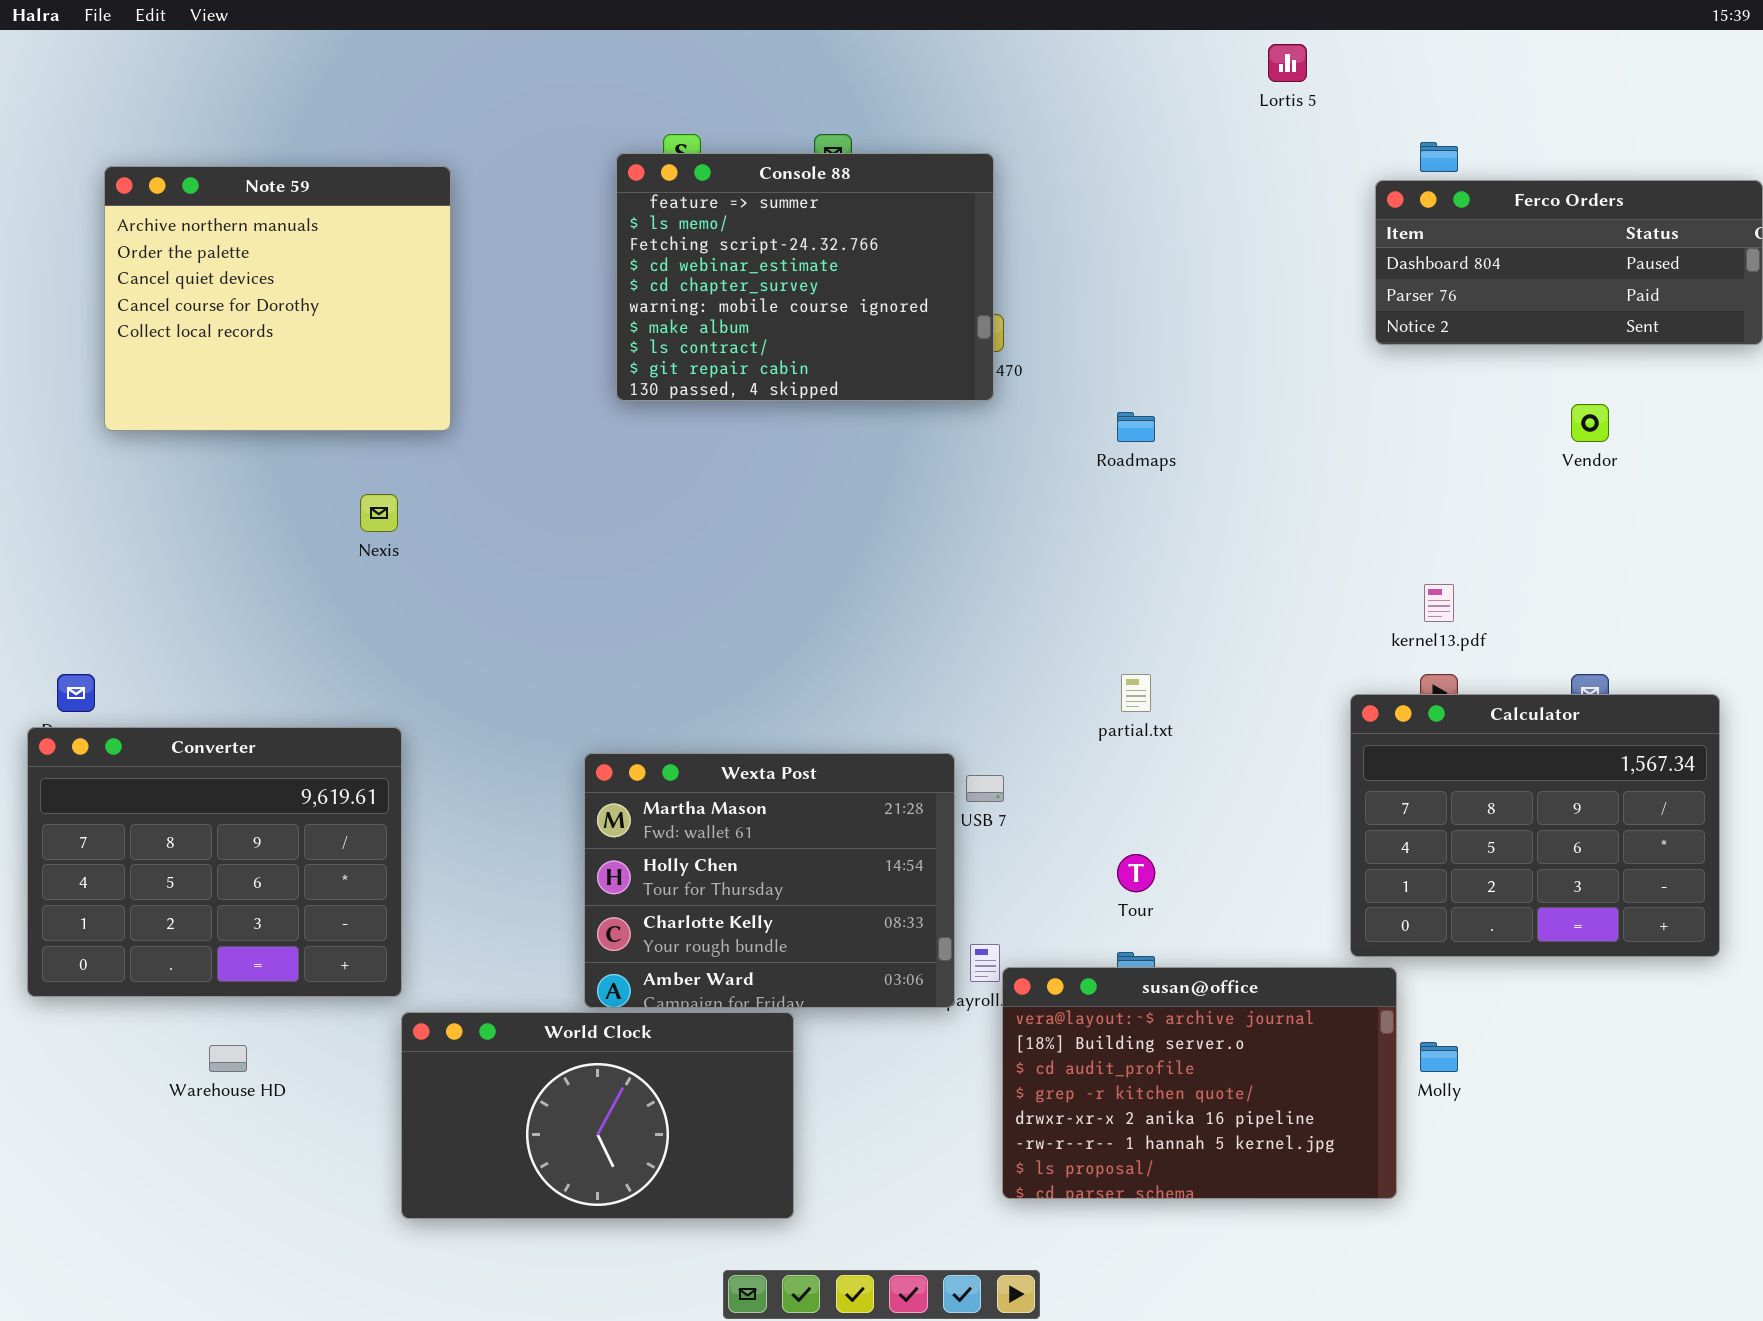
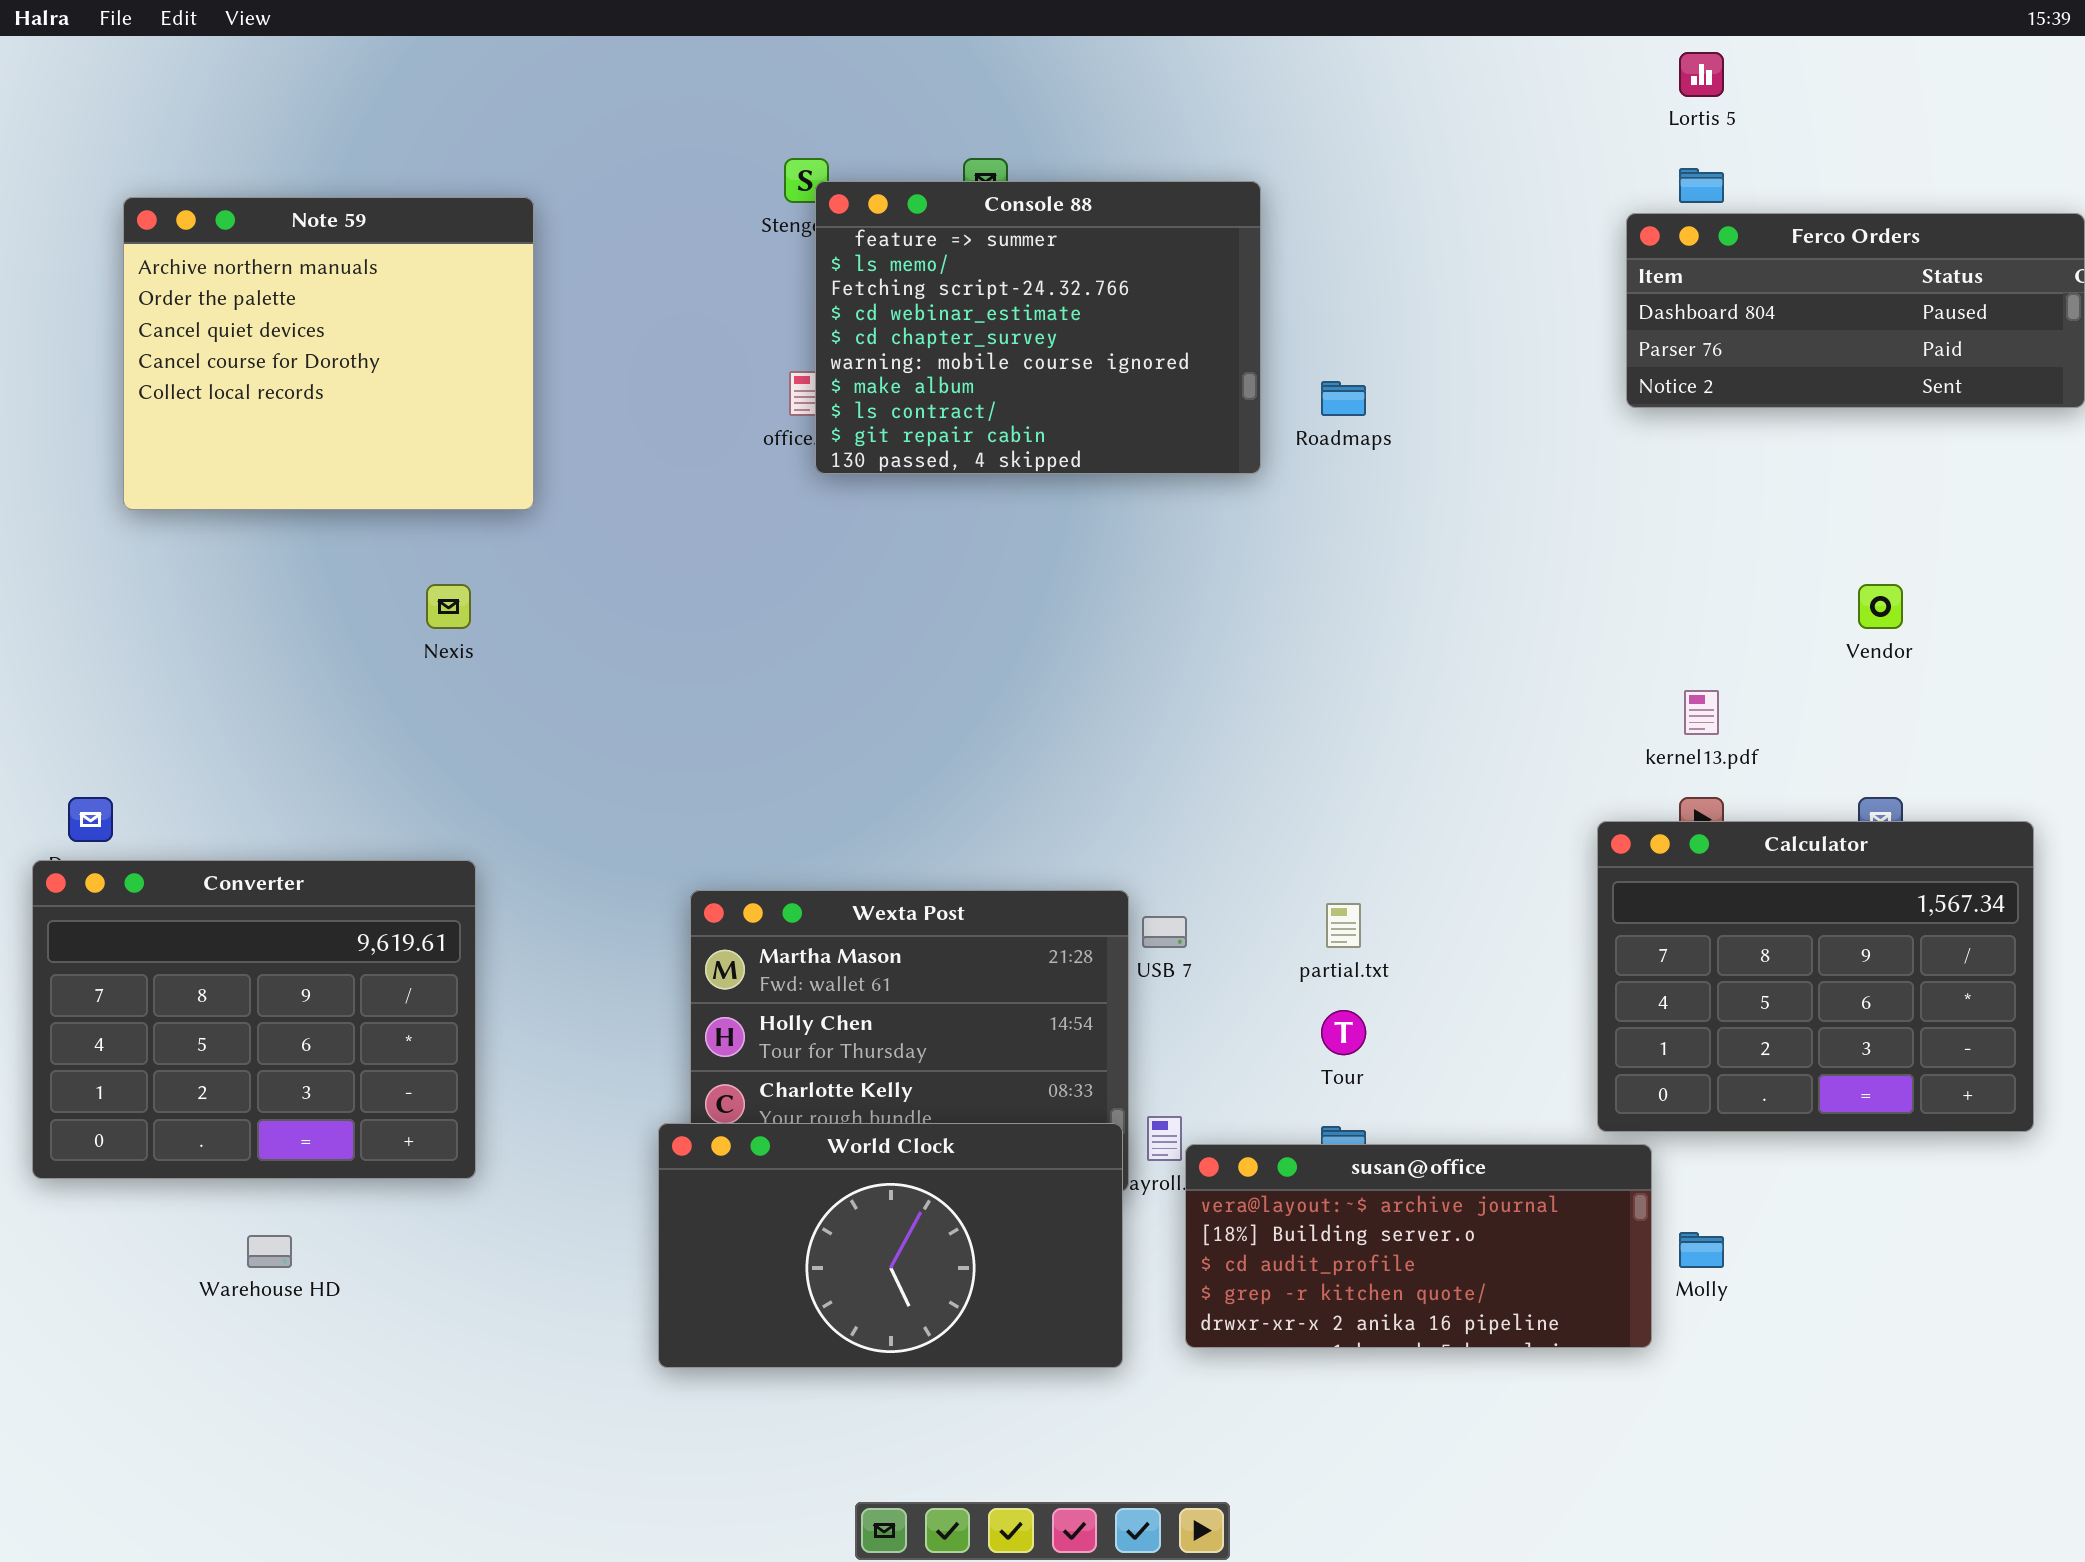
Lortis 5: [1268,44,1307,82] -> [1679,52,1724,97], moved
Console 88: [616,153,994,401] -> [815,181,1261,474], moved
Vendor: [1571,404,1609,442] -> [1858,584,1903,629], moved
Roadmaps: [1117,412,1155,442] -> [1321,381,1366,416], moved
partial.txt: [1121,674,1151,712] -> [1326,903,1361,948], moved
susan@office: [1002,967,1397,1199] -> [1185,1144,1652,1348], resized
World Clock: [401,1012,794,1219] -> [658,1123,1123,1368], moved

